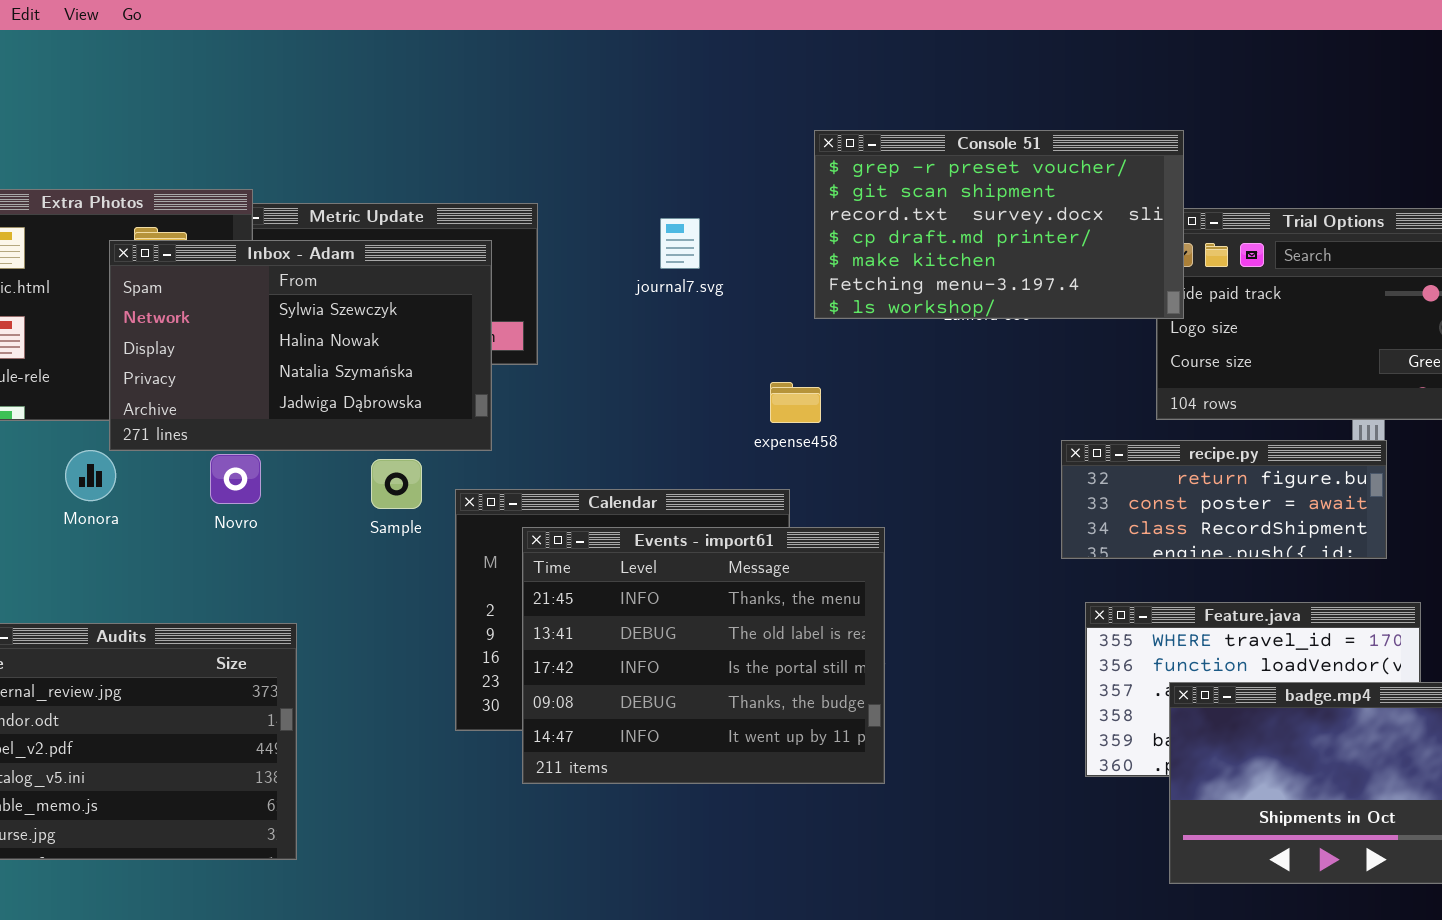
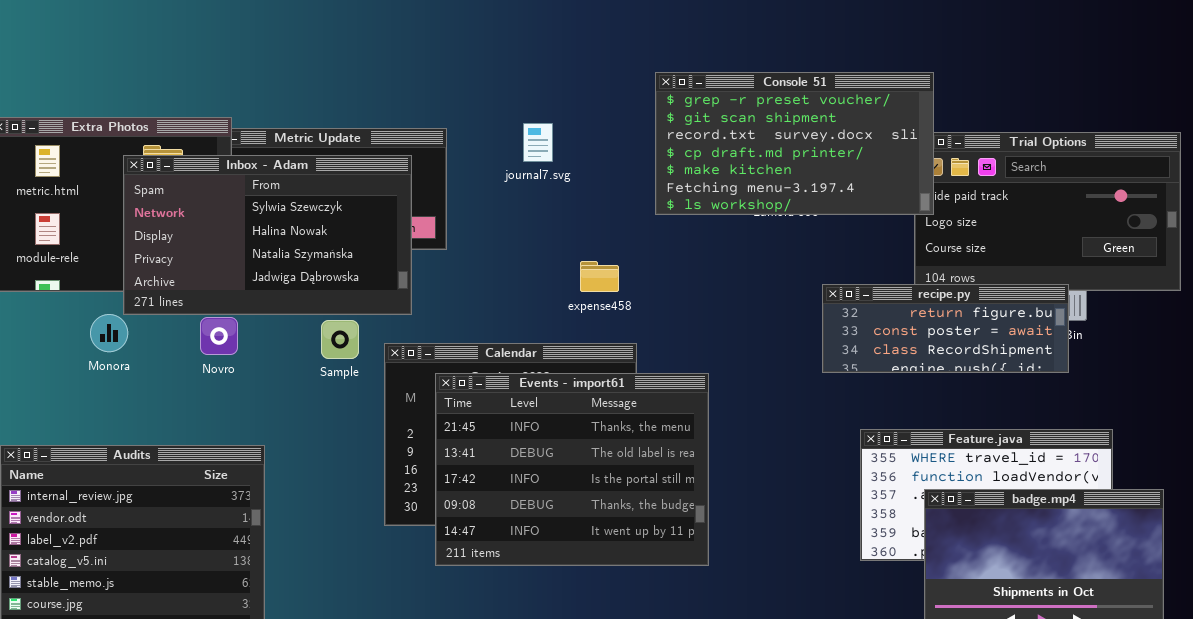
journal7.svg: [660,218,700,269] -> [523,123,553,162], moved
expense458: [770,382,821,423] -> [580,261,619,292], moved
recipe.py: [1061,440,1387,559] -> [822,284,1069,373], moved

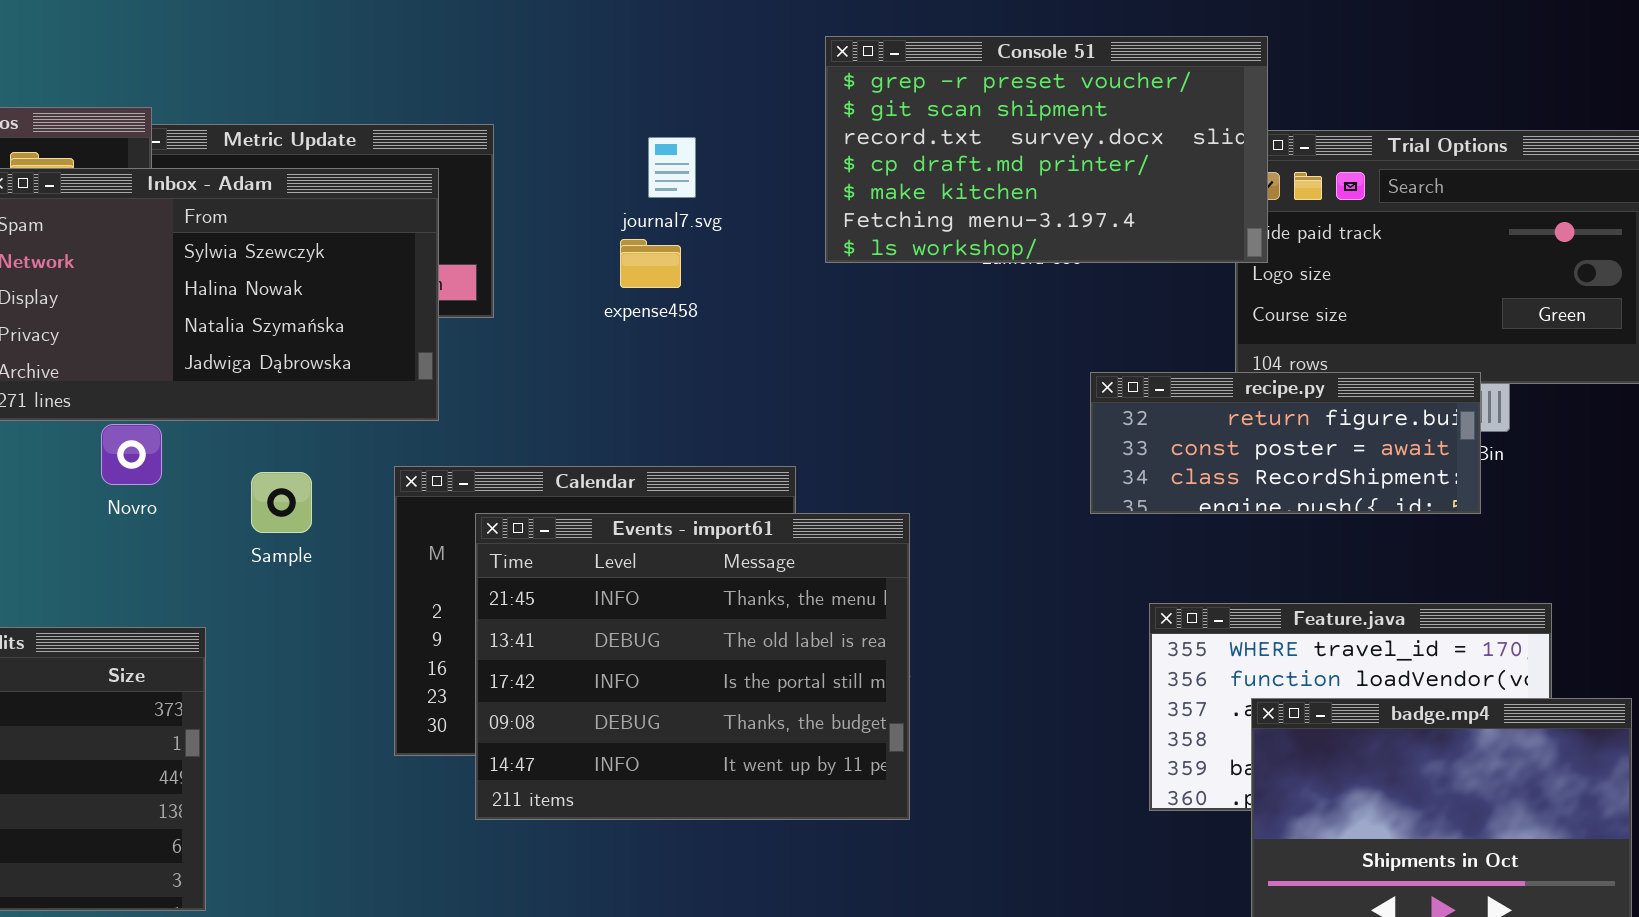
journal7.svg: [523,123,553,162] -> [648,137,696,198], moved
expense458: [580,261,619,292] -> [620,239,681,288], moved
Sample: [321,320,359,359] -> [251,472,312,533], moved

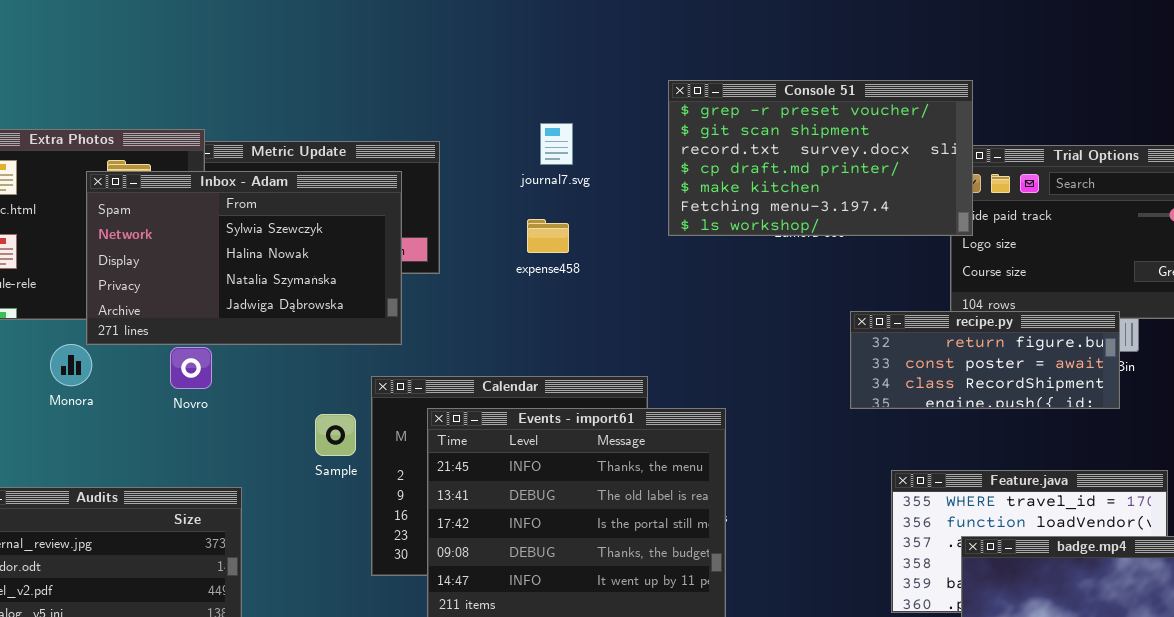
journal7.svg: [648,137,696,198] -> [540,123,573,165], moved
Sample: [251,472,312,533] -> [315,414,356,456], moved

